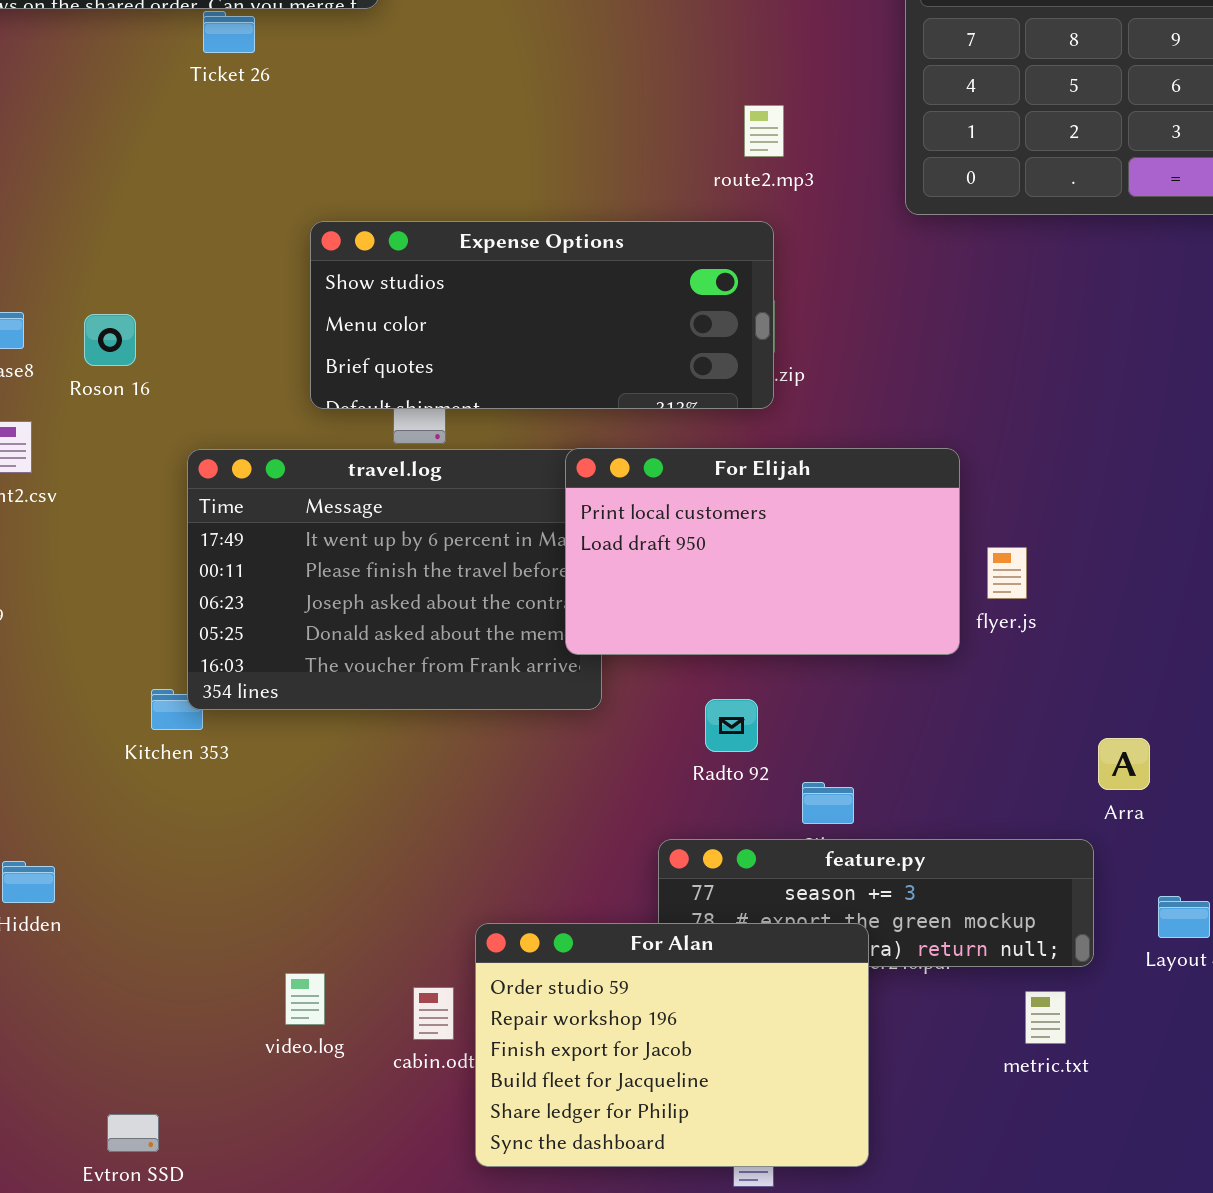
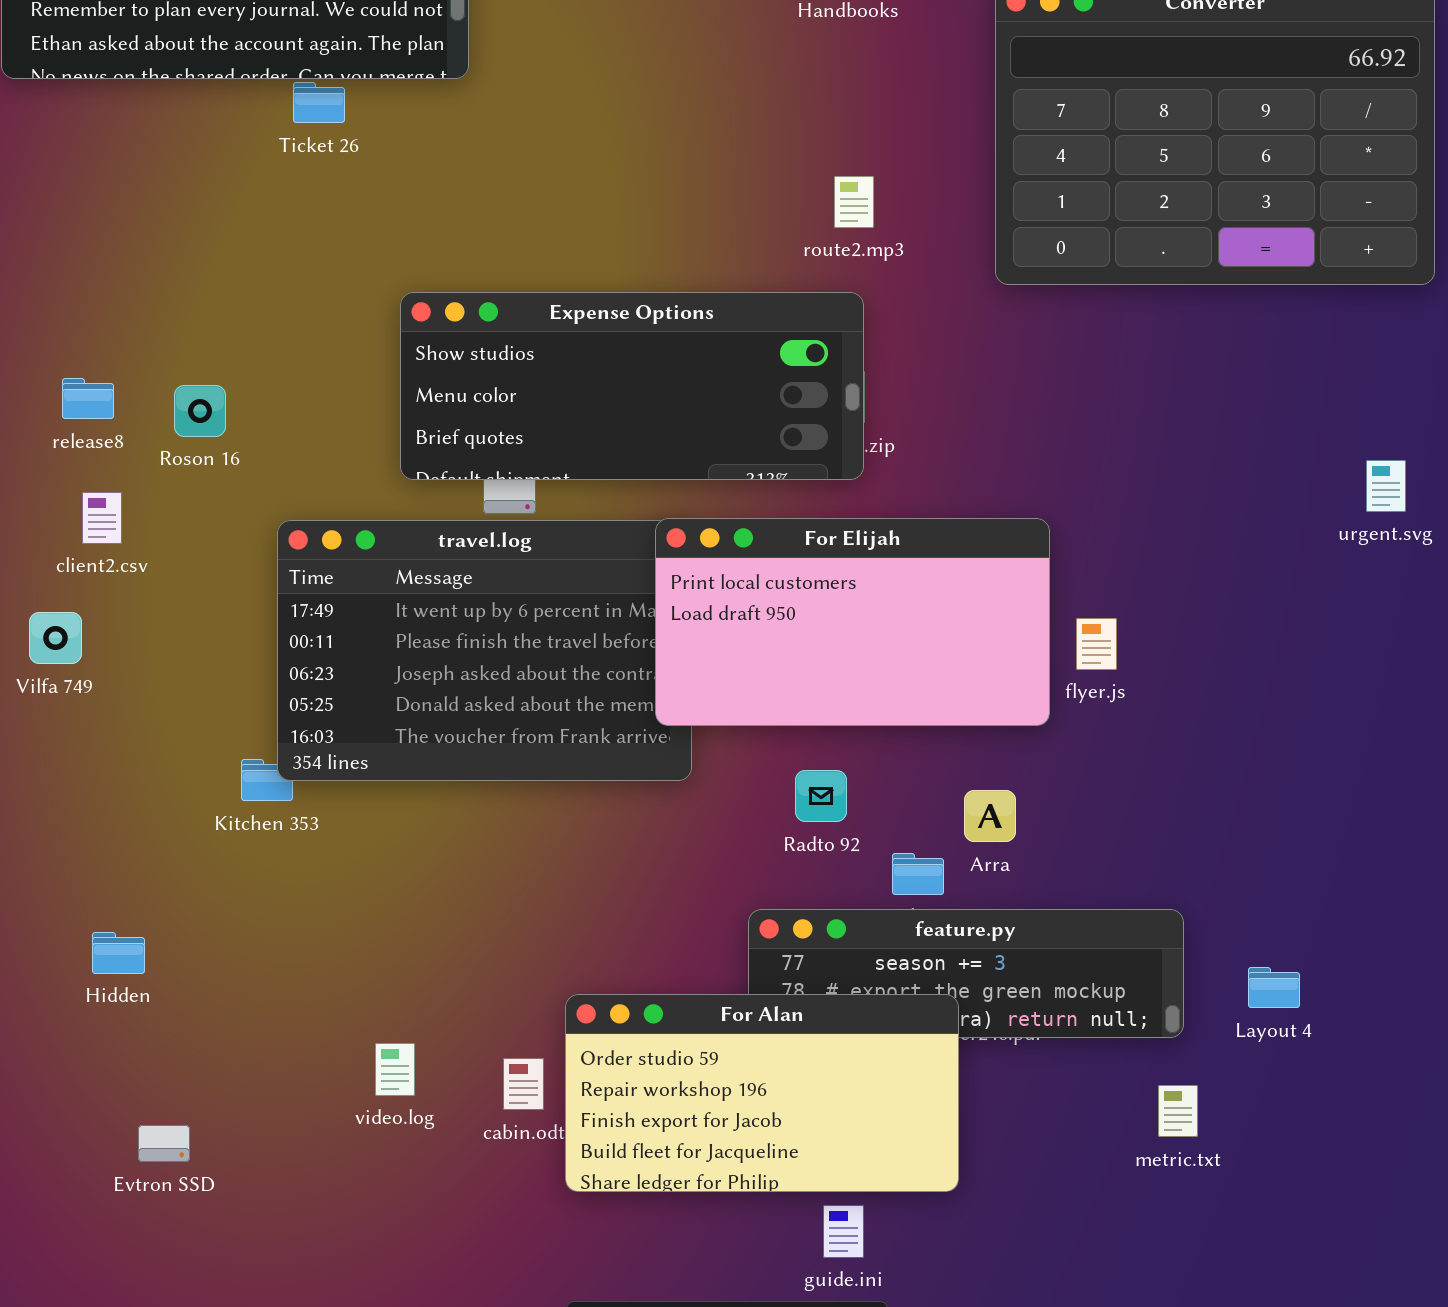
Arra: [1098,738,1150,790] -> [964,790,1016,842], moved
For Alan: [475,923,869,1167] -> [565,994,959,1192], resized
metric.txt: [1025,991,1066,1044] -> [1158,1085,1198,1137], moved
Evtron SSD: [107,1114,159,1152] -> [138,1125,190,1162], moved

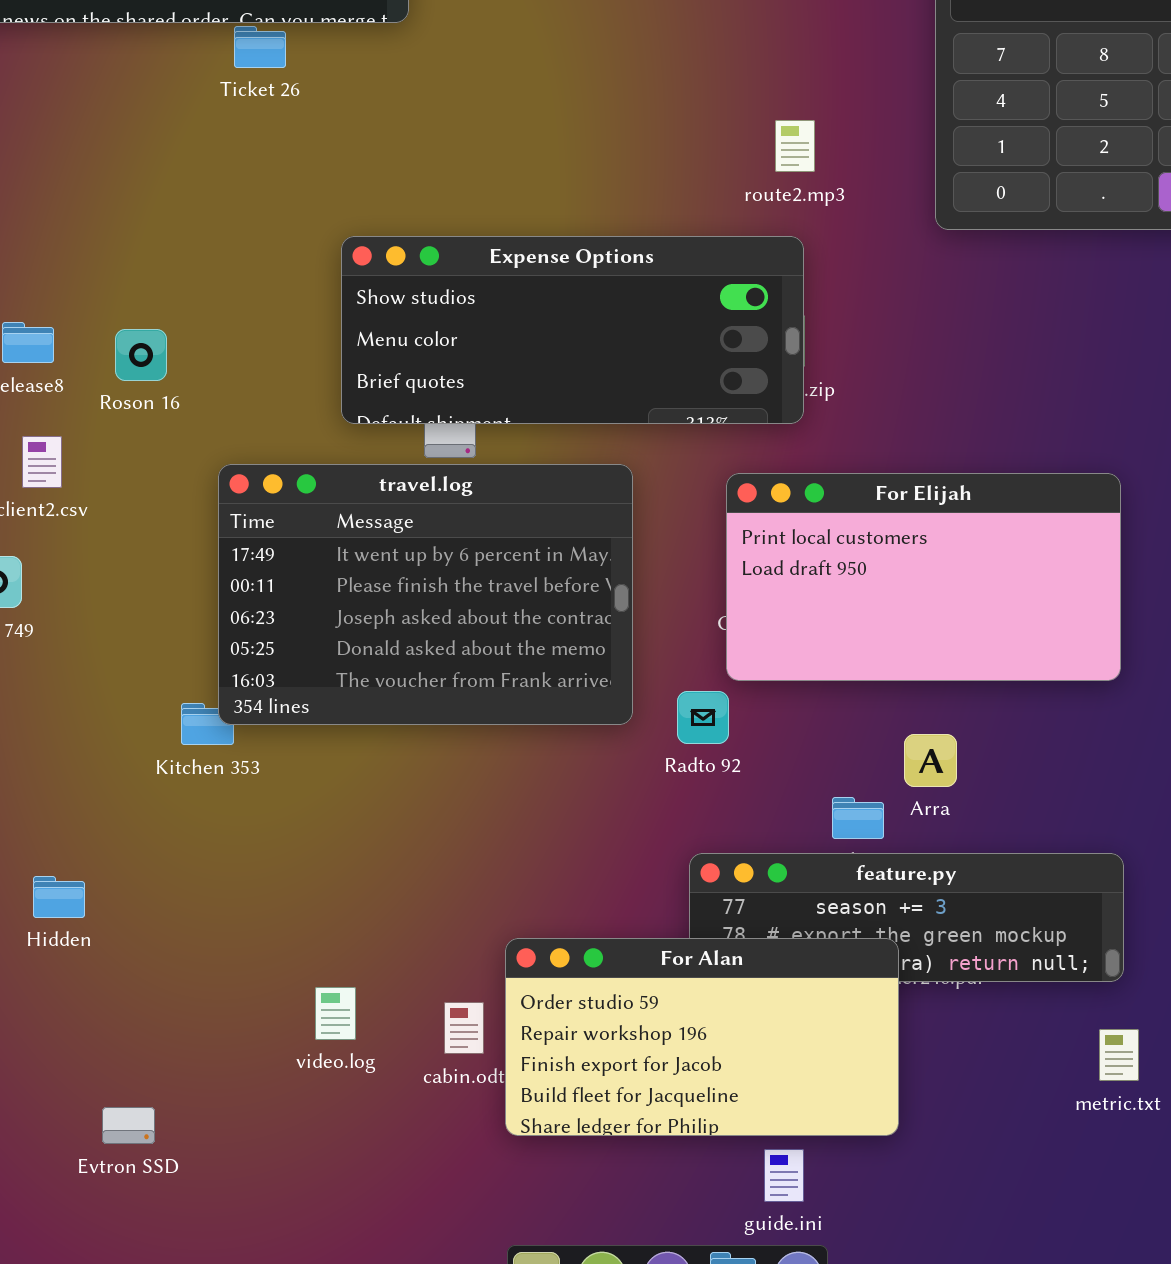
For Elijah: [655,518,1050,726] -> [726,473,1121,681], moved
Radto 92: [795,770,847,822] -> [677,691,729,744], moved
Evtron SSD: [138,1125,190,1162] -> [102,1107,155,1144], moved

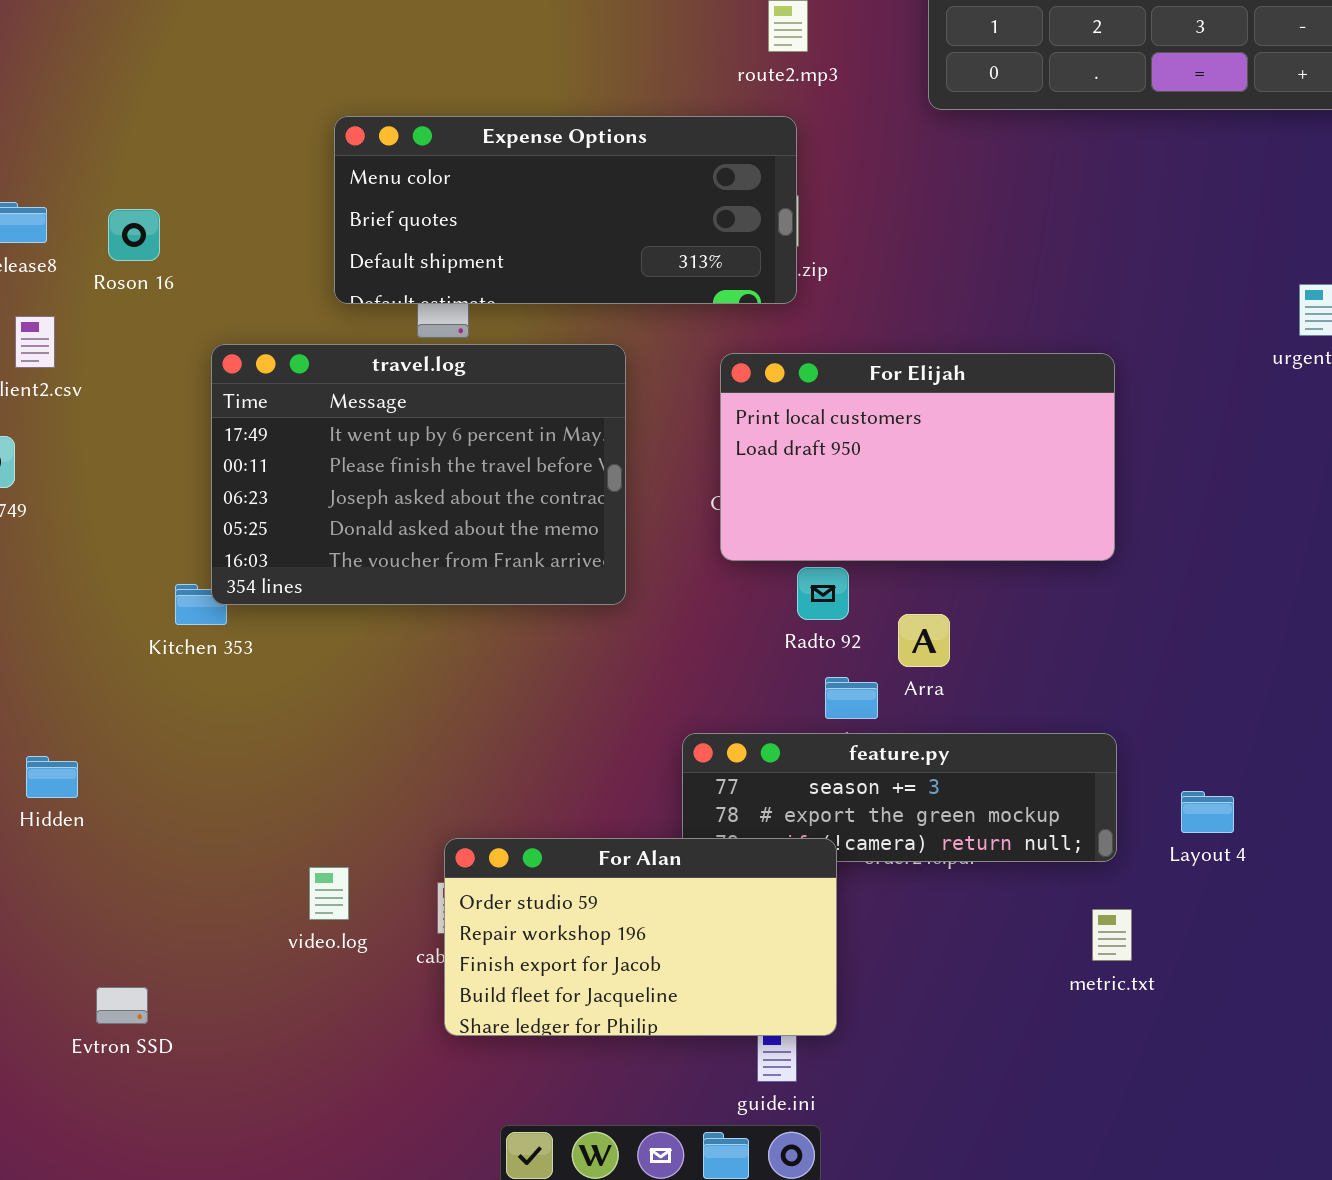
Expense Options: [341,236,804,424] -> [334,116,797,304], scrolled down 1 row
Radto 92: [677,691,729,744] -> [797,567,849,620], moved
For Alan: [505,938,899,1136] -> [444,838,837,1036], moved

